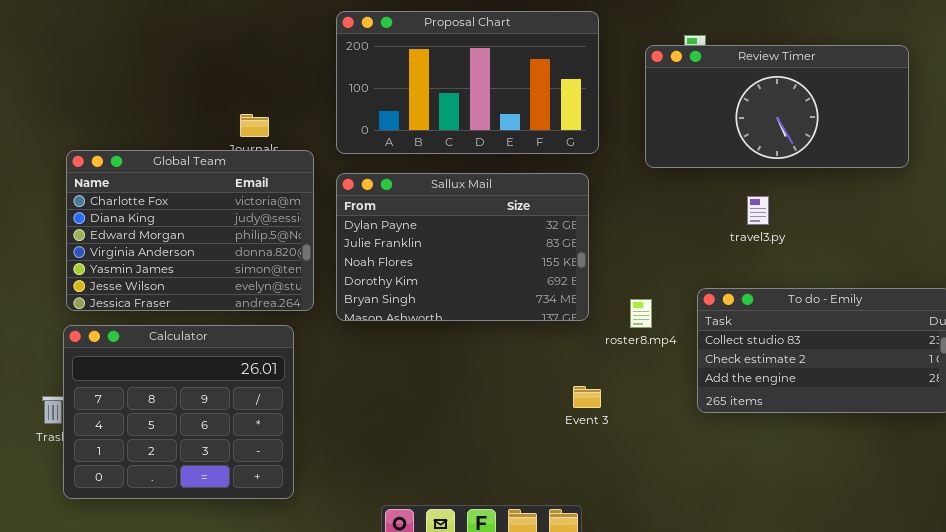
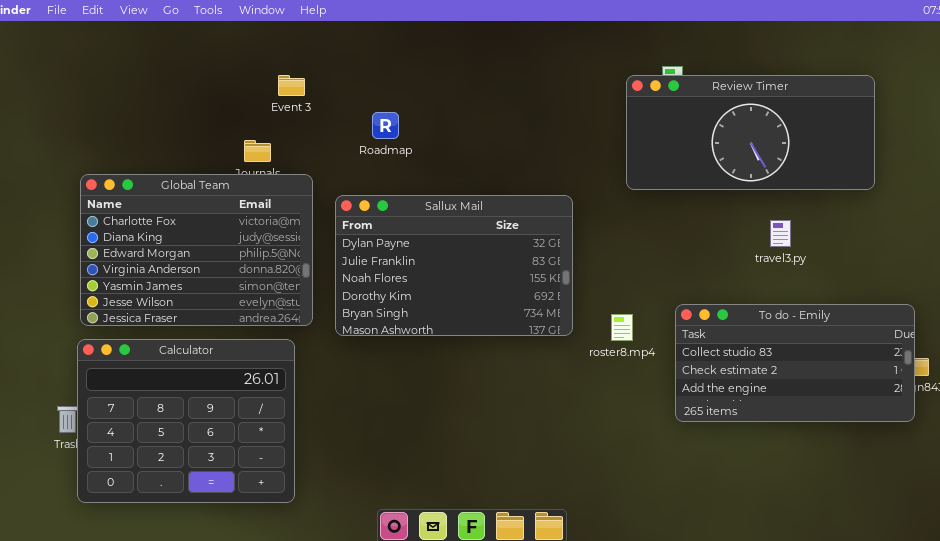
Proposal Chart: [336,11,599,154] -> none, closed
travel3.py: [747,196,769,225] -> [770,220,791,247], moved
Event 3: [573,386,601,408] -> [278,75,305,96], moved

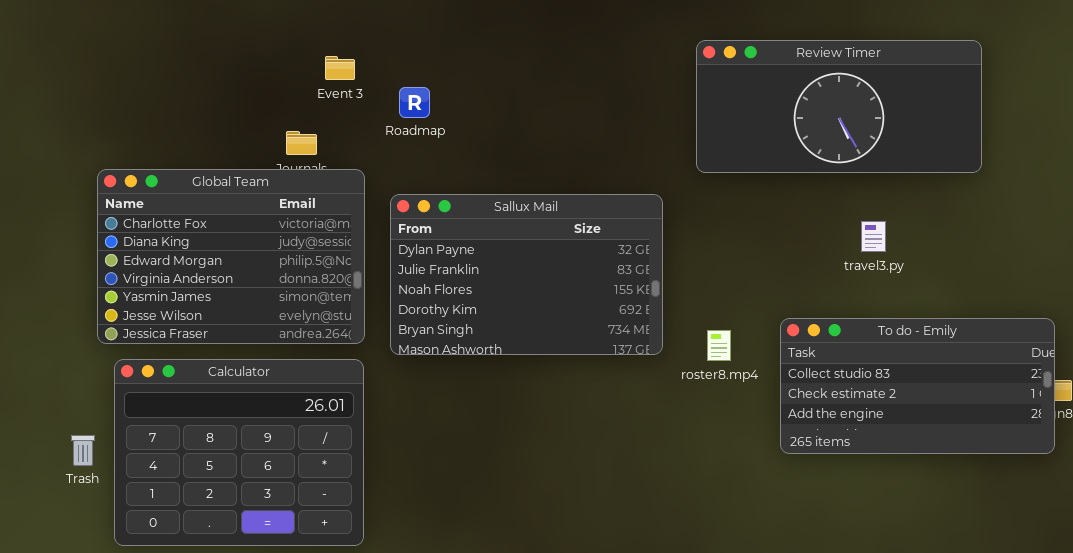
Review Timer: [626,75,875,190] -> [696,40,982,173], moved
Roadmap: [372,112,399,139] -> [399,87,430,118], moved
travel3.py: [770,220,791,247] -> [861,221,886,252], moved
Calculator: [77,339,295,503] -> [114,359,364,546], moved

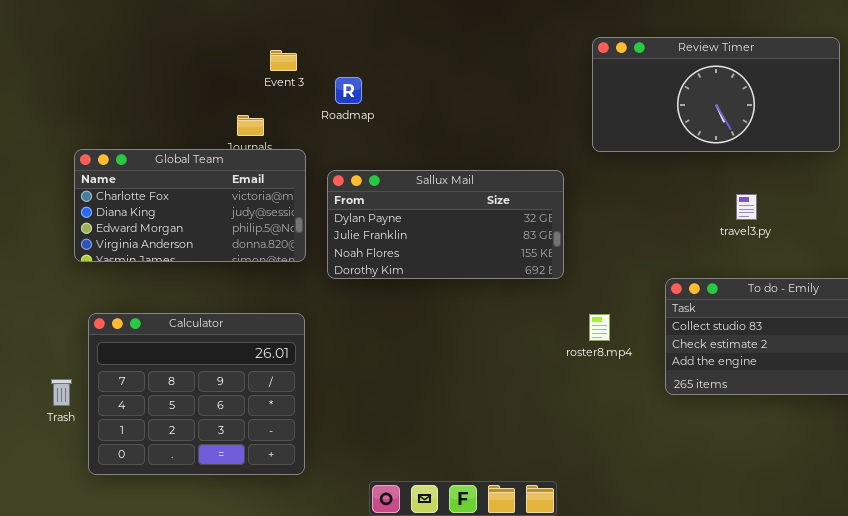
Global Team: [97,169,365,344] -> [74,149,306,262], resized
Sallux Mail: [390,194,663,355] -> [327,170,564,279], resized
roster8.mp4: [707,330,731,361] -> [589,314,610,341], moved

